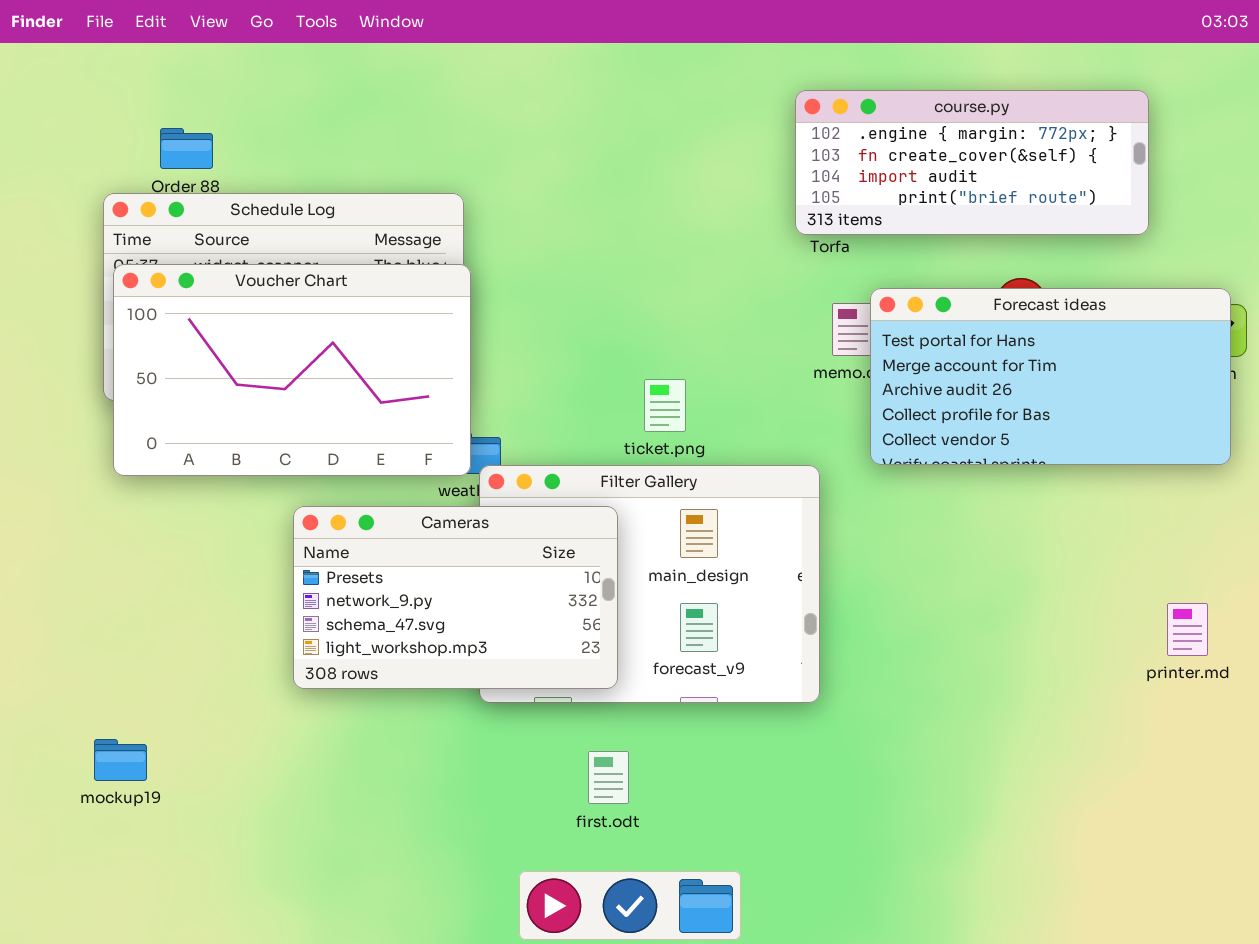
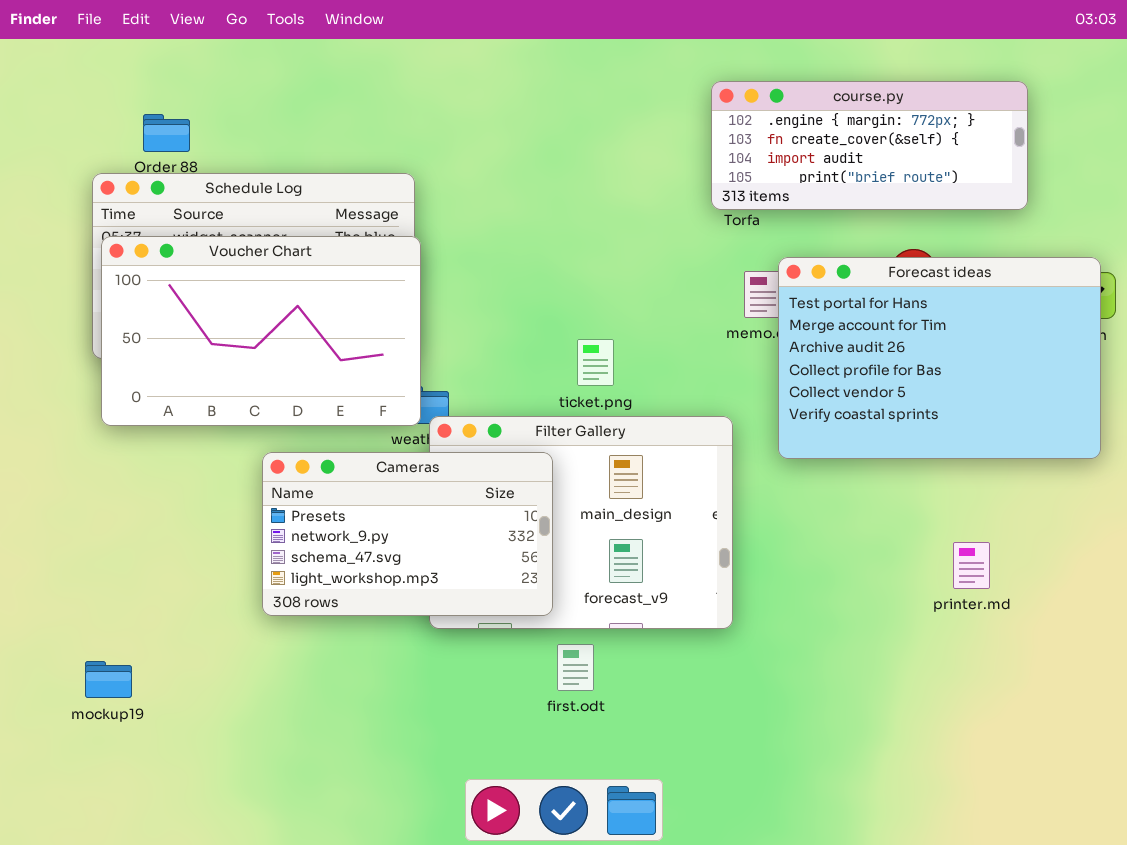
Forecast ideas: [870,288,1231,465] -> [778,257,1101,459], resized
printer.md: [1167,603,1208,656] -> [953,542,990,589], moved
first.odt: [588,751,629,804] -> [557,644,594,691], moved

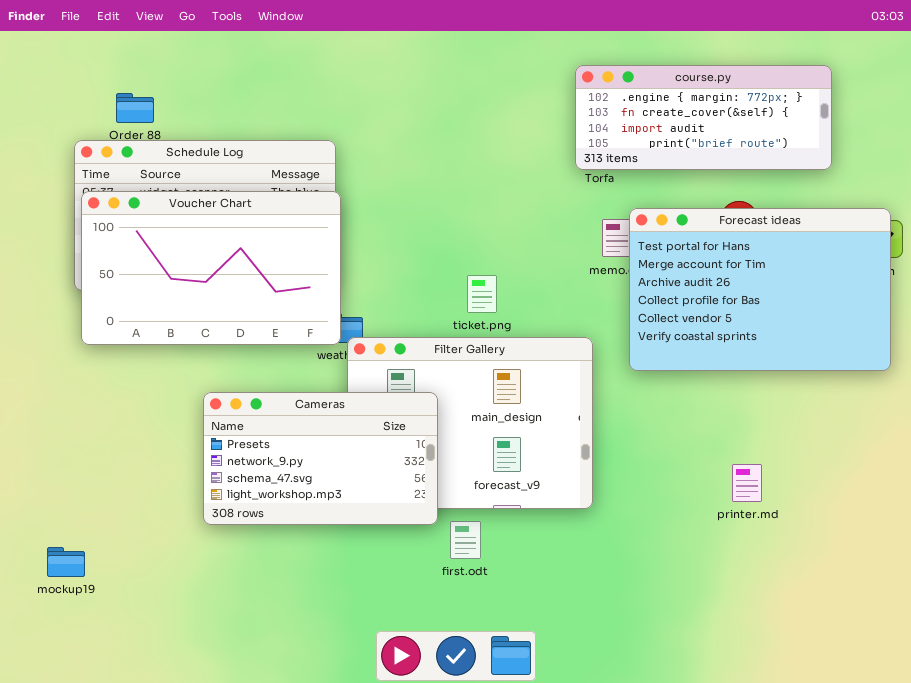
Cameras: [262,452,553,616] -> [203,392,438,525], moved
printer.md: [953,542,990,589] -> [732,464,762,502], moved
mockup19: [85,661,132,698] -> [47,547,85,577], moved

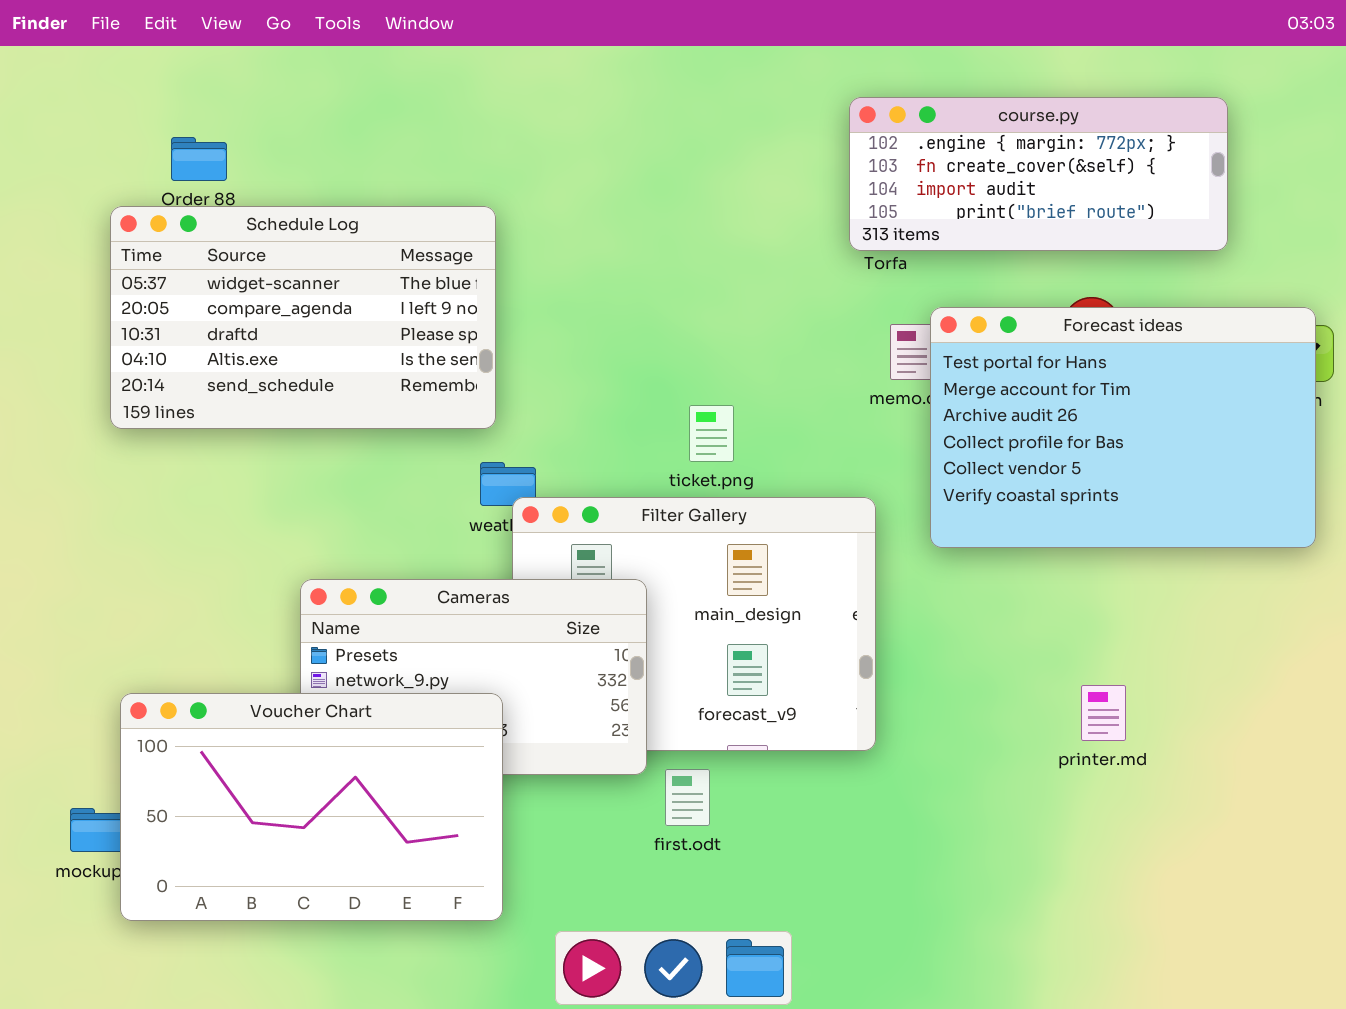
Voucher Chart: [81,191,341,345] -> [120,693,503,921], moved

